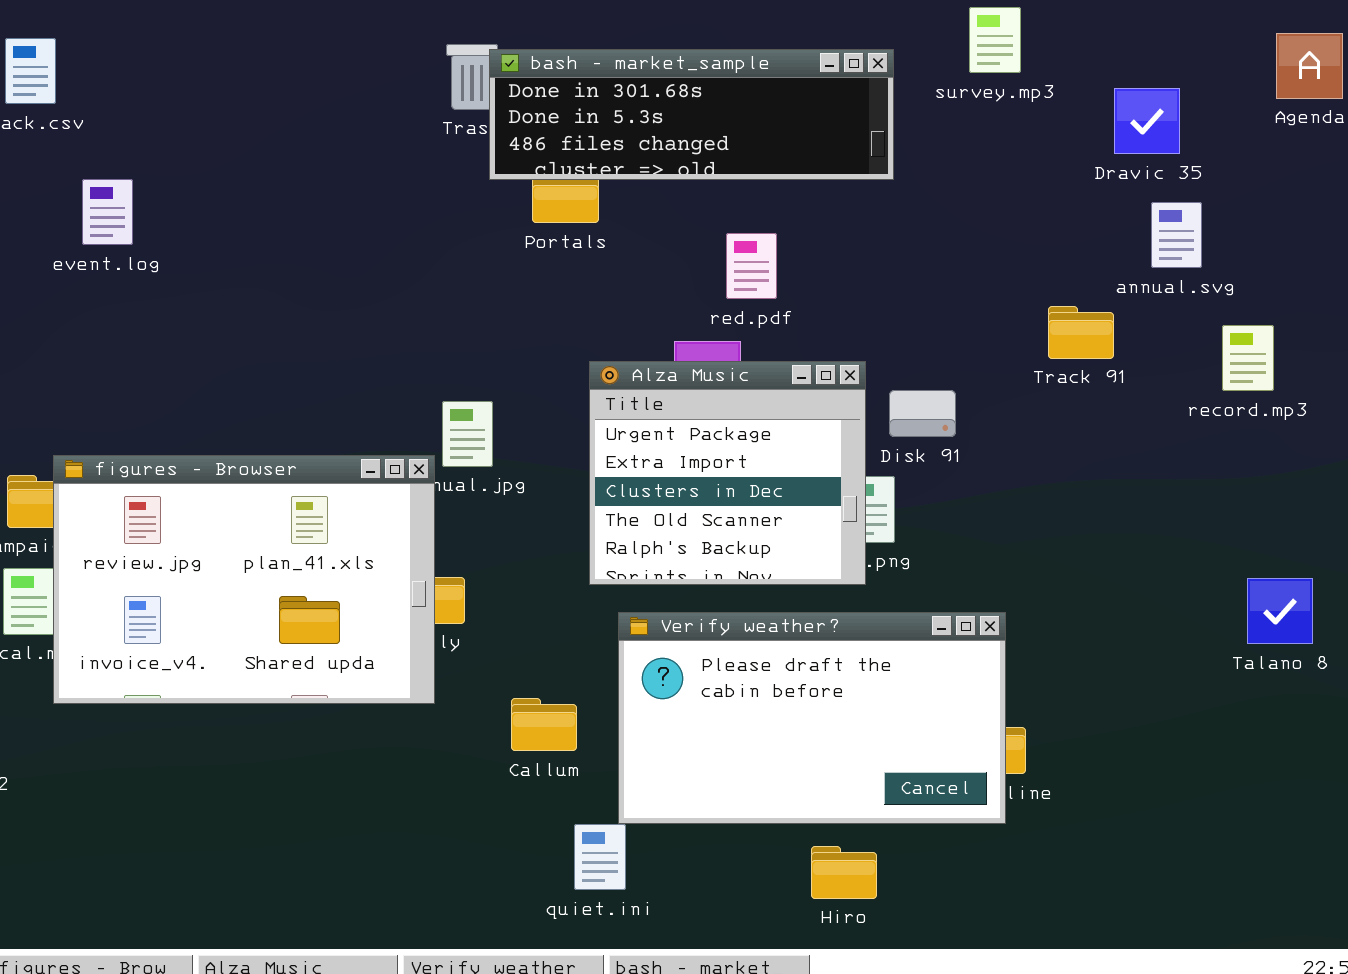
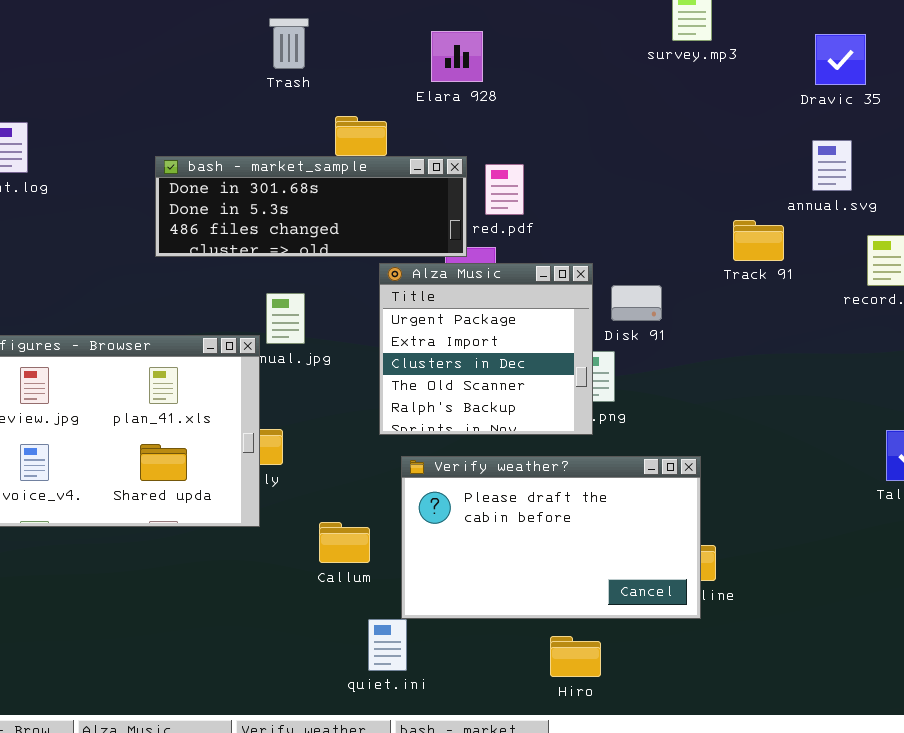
bash - market_sample: [489,49,894,180] -> [155,156,467,257], moved
Dravic 35: [1114,88,1180,154] -> [815,34,866,85], moved

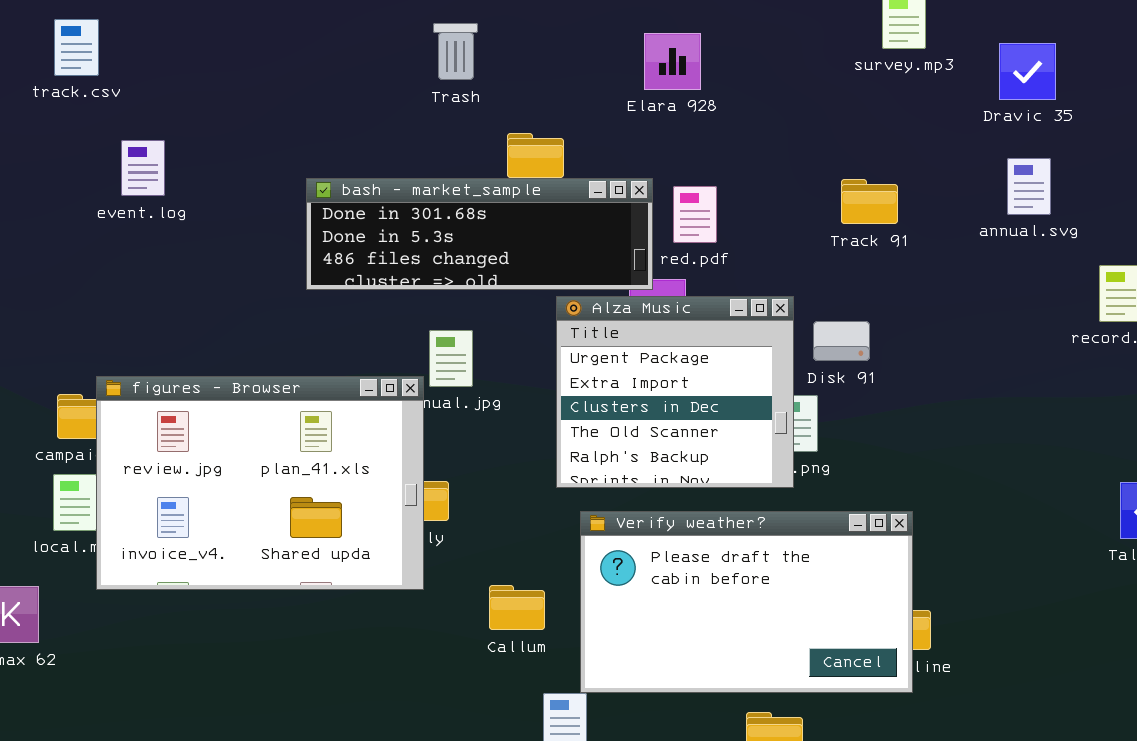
Elara 928: [431,31,483,82] -> [644,33,701,90], moved
Dravic 35: [815,34,866,85] -> [999,43,1056,100], moved
annual.svg: [812,140,852,191] -> [1007,158,1051,215], moved
Track 91: [733,220,784,261] -> [841,179,898,224], moved

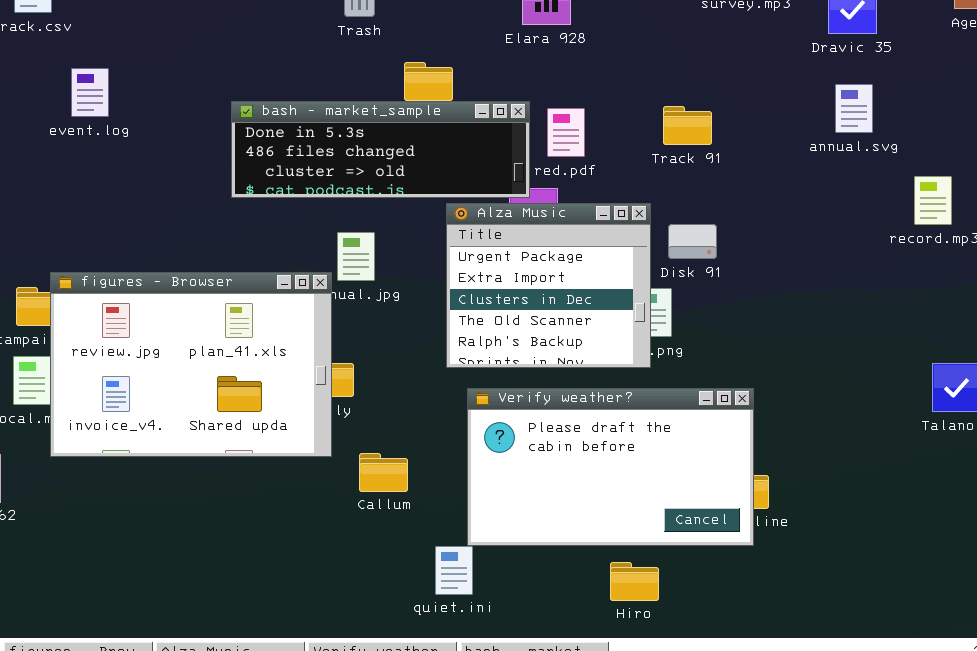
bash - market_sample: [306,178,653,290] -> [231,101,530,198], scrolled down 1 row
Track 91: [841,179,898,224] -> [663,106,712,145], moved
Callum: [489,585,545,630] -> [359,453,408,492], moved

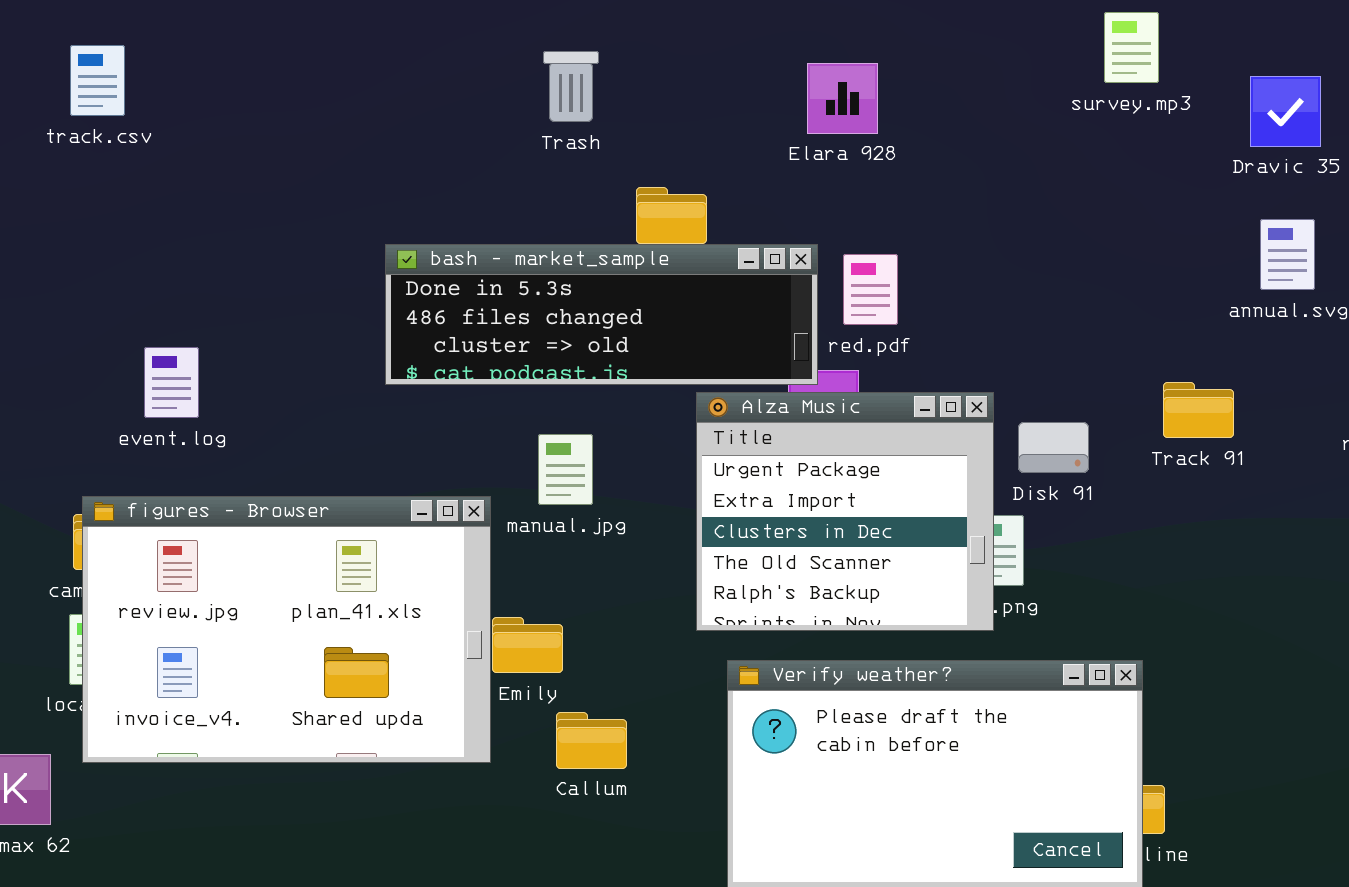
event.log: [71,68,109,117] -> [144,347,199,418], moved
Track 91: [663,106,712,145] -> [1163,382,1234,438], moved
figures - Browser: [50,272,332,457] -> [82,496,491,763], moved
Callum: [359,453,408,492] -> [556,712,627,769], moved

